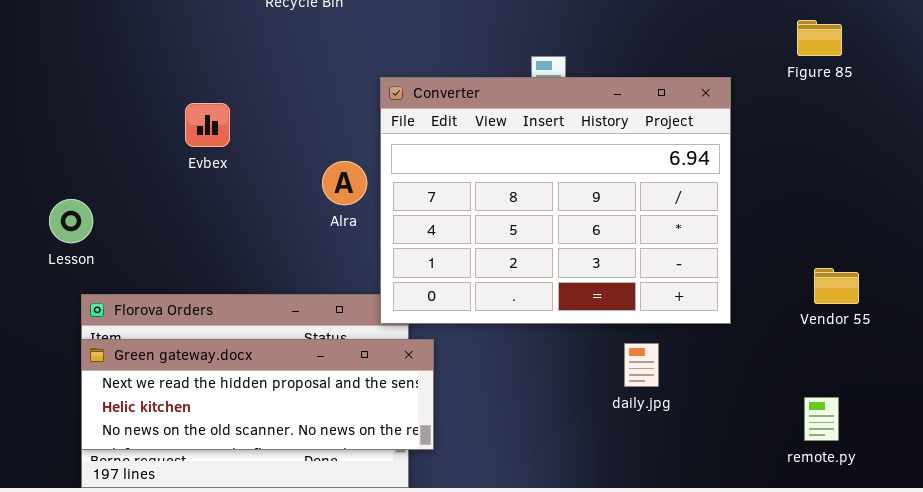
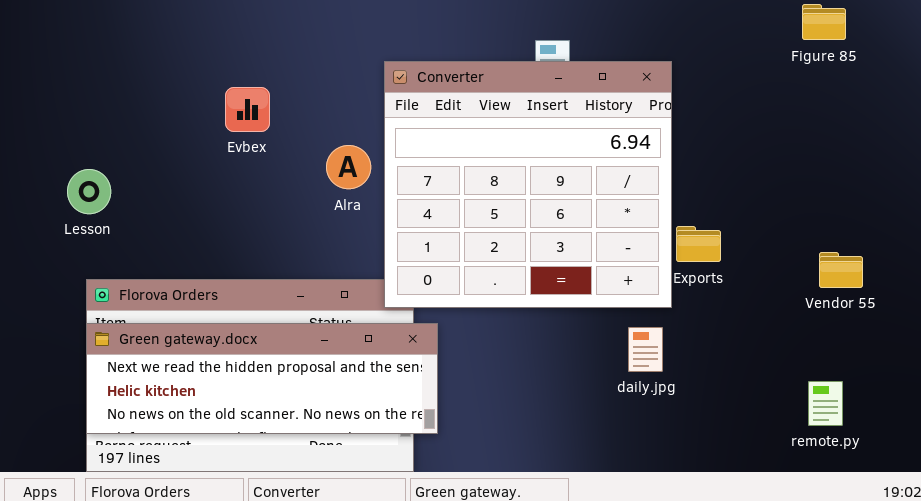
Converter: [380,77,731,324] -> [384,61,672,308], resized
Evbex: [185,103,230,147] -> [225,87,270,132], moved
Lesson: [49,199,93,243] -> [67,169,111,214], moved

